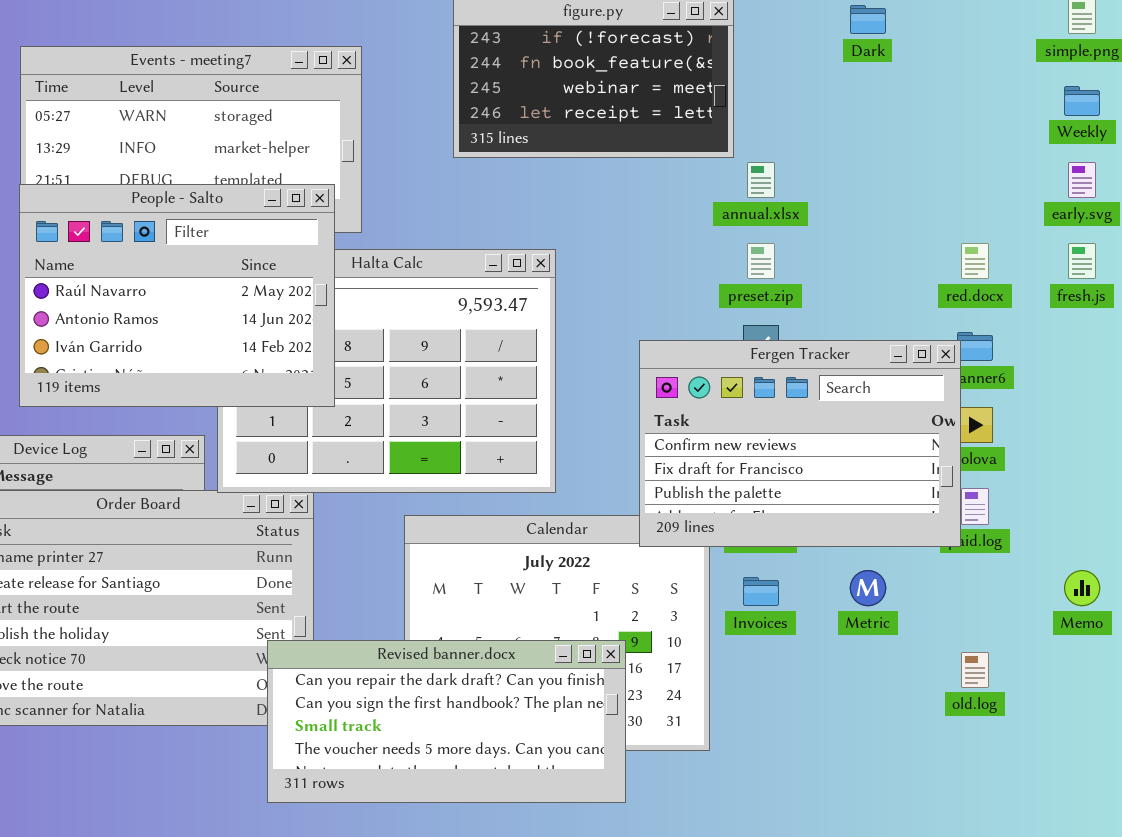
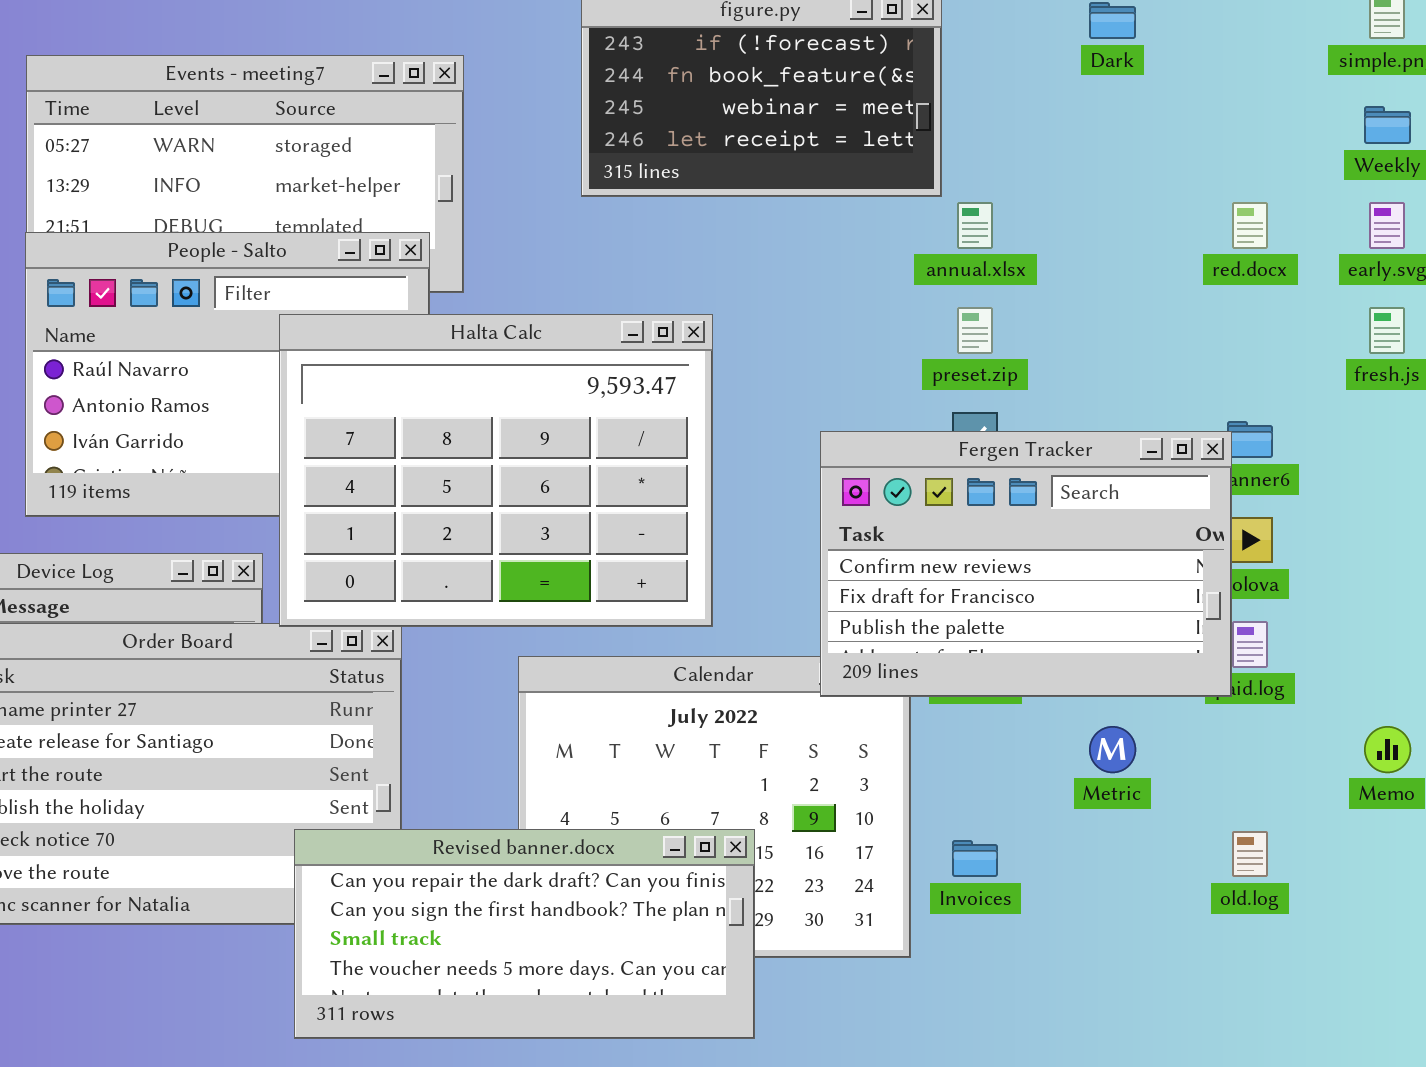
red.docx: [961,243,989,279] -> [1232,202,1268,249], moved
Halta Calc: [217,249,556,493] -> [279,314,713,627], raised
Invoices: [743,577,779,606] -> [952,840,998,877], moved
Revised banner.docx: [267,640,626,803] -> [294,829,755,1039], moved

